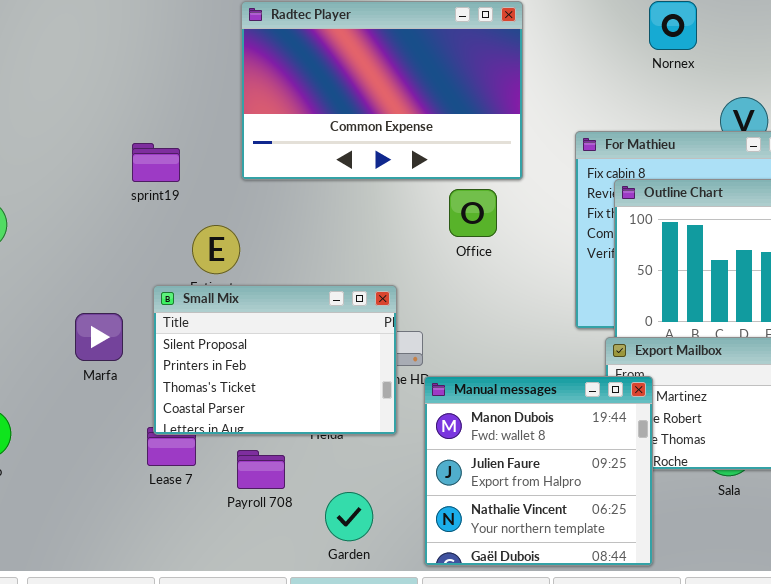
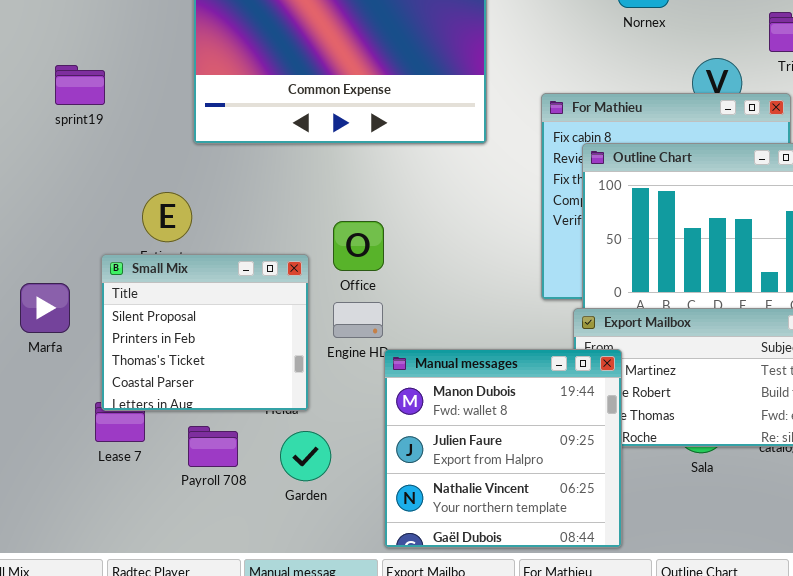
sprint19: [132,143,180,182] -> [55,65,105,105], moved
Office: [449,189,497,237] -> [333,221,384,271], moved
Small Mix: [153,285,397,435] -> [101,254,309,411], resized
Garden: [325,492,373,541] -> [280,431,331,481], moved

